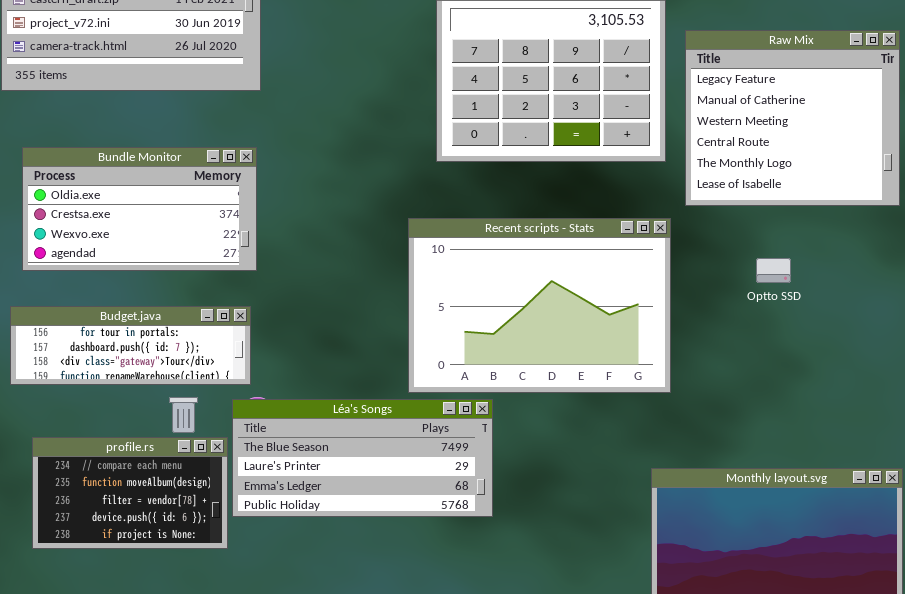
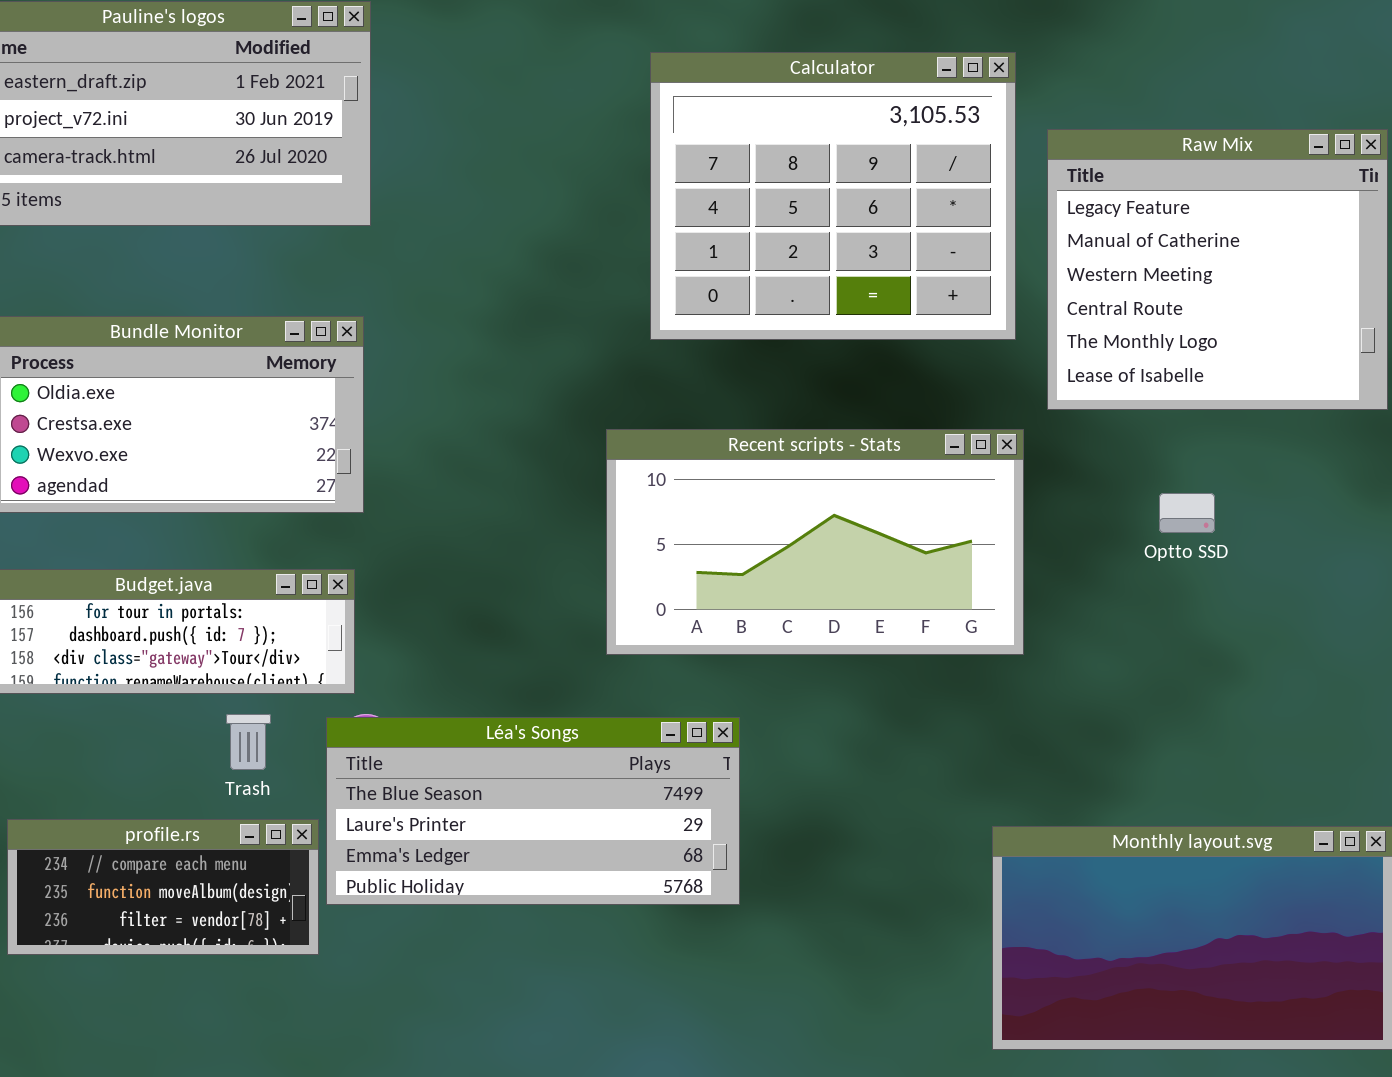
Recent scripts - Stats: [408,218,671,393] -> [606,429,1024,655], resized
profile.rs: [32,437,228,549] -> [7,819,319,955], resized

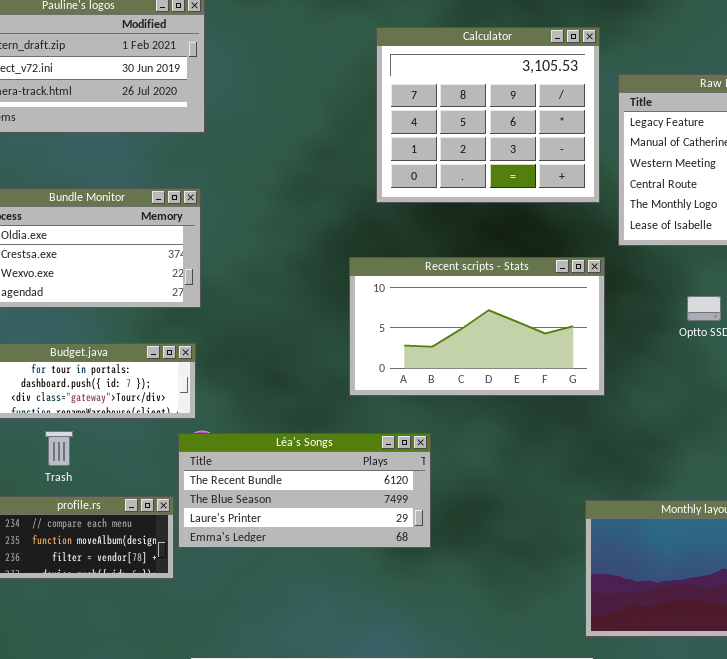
Trash: [226,714,271,770] -> [45,431,73,466], moved
Léa's Songs: [326,717,740,905] -> [178,433,431,548], scrolled up 1 row

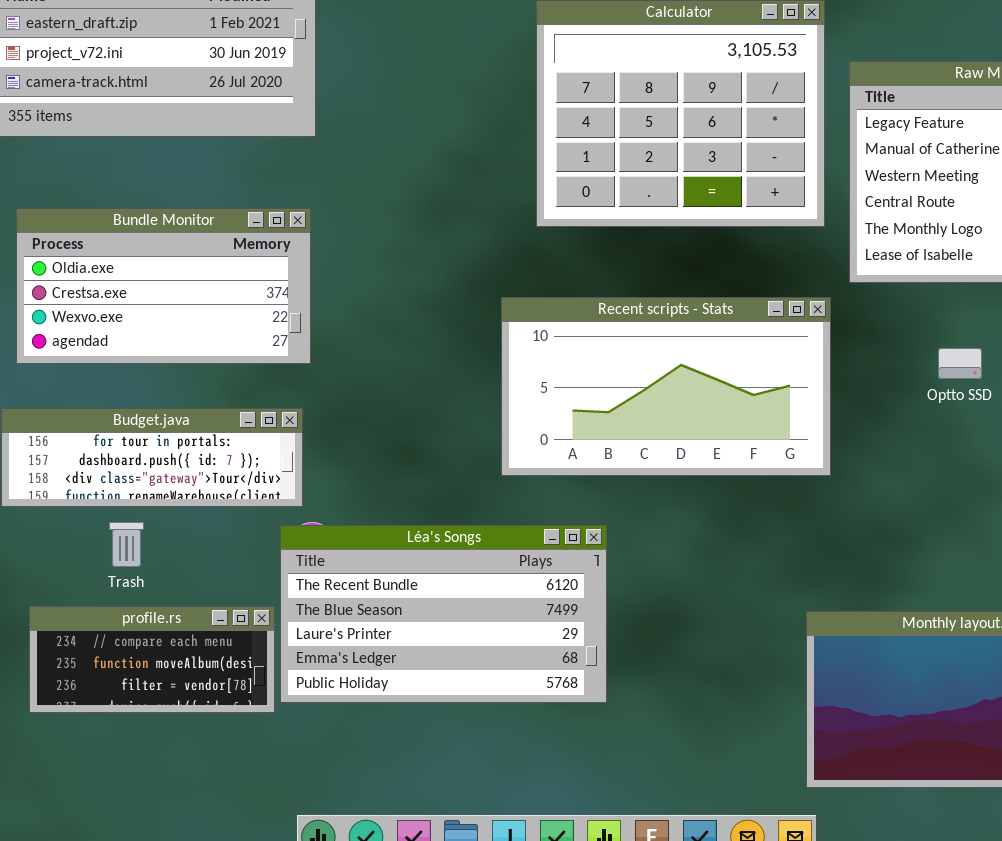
Léa's Songs: [178,433,431,548] -> [280,525,607,703], resized

